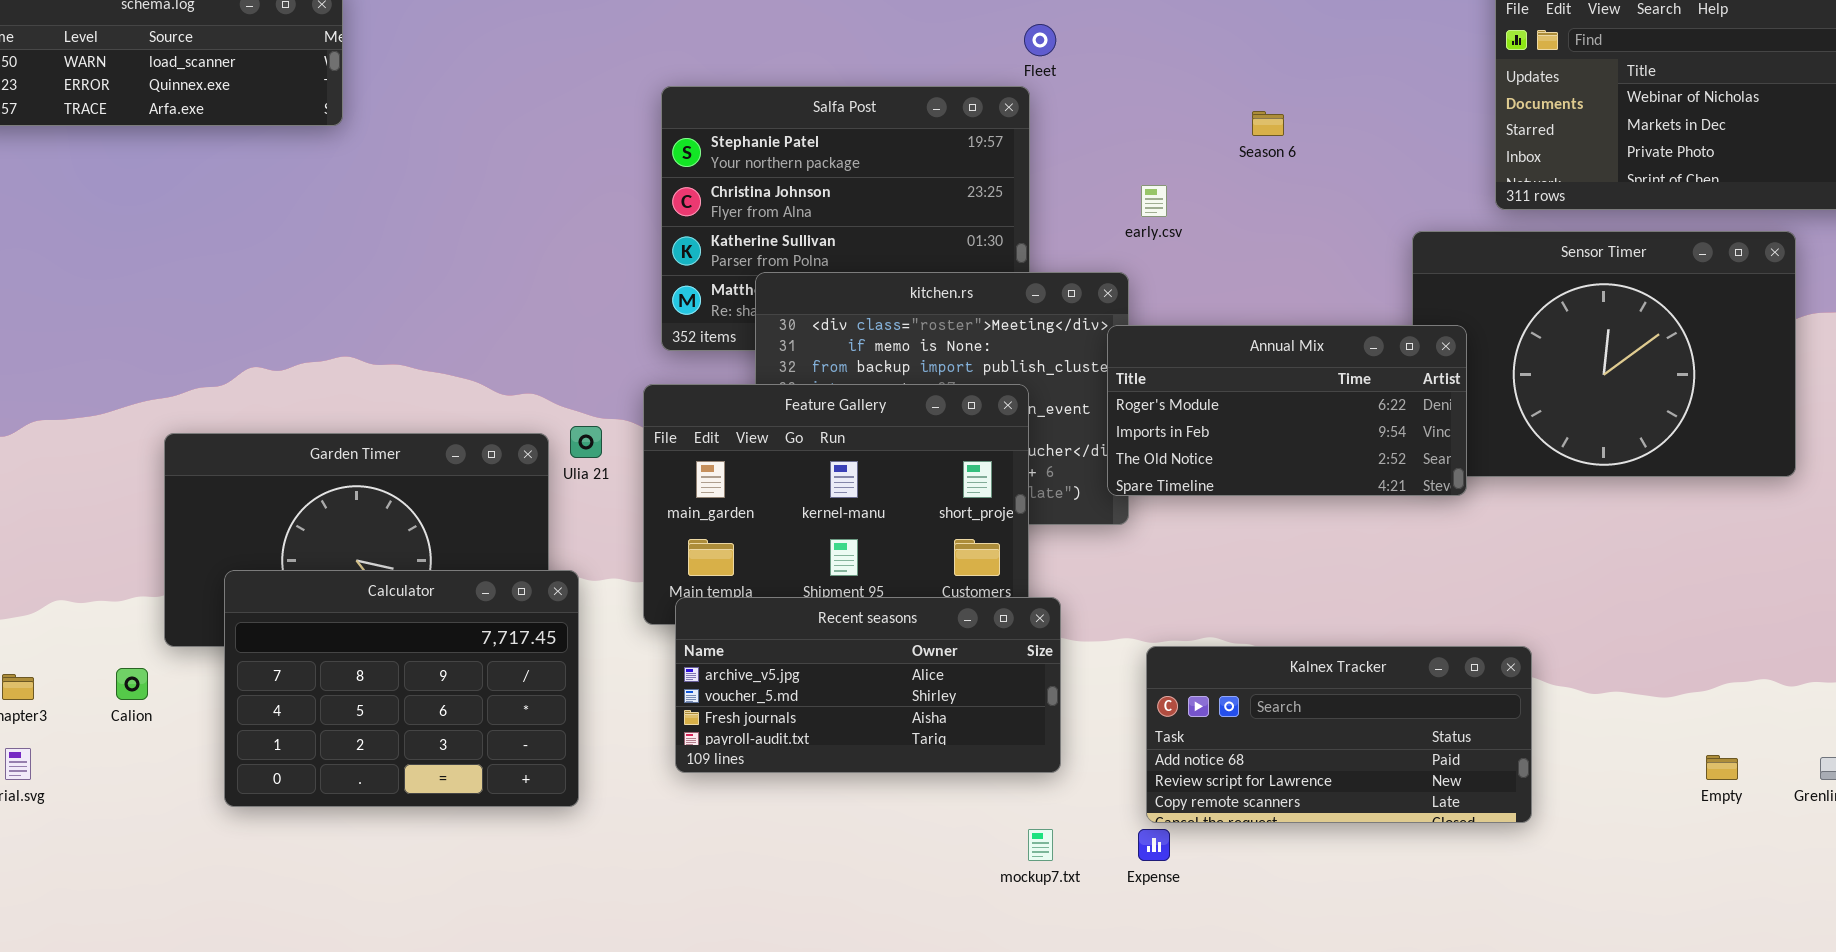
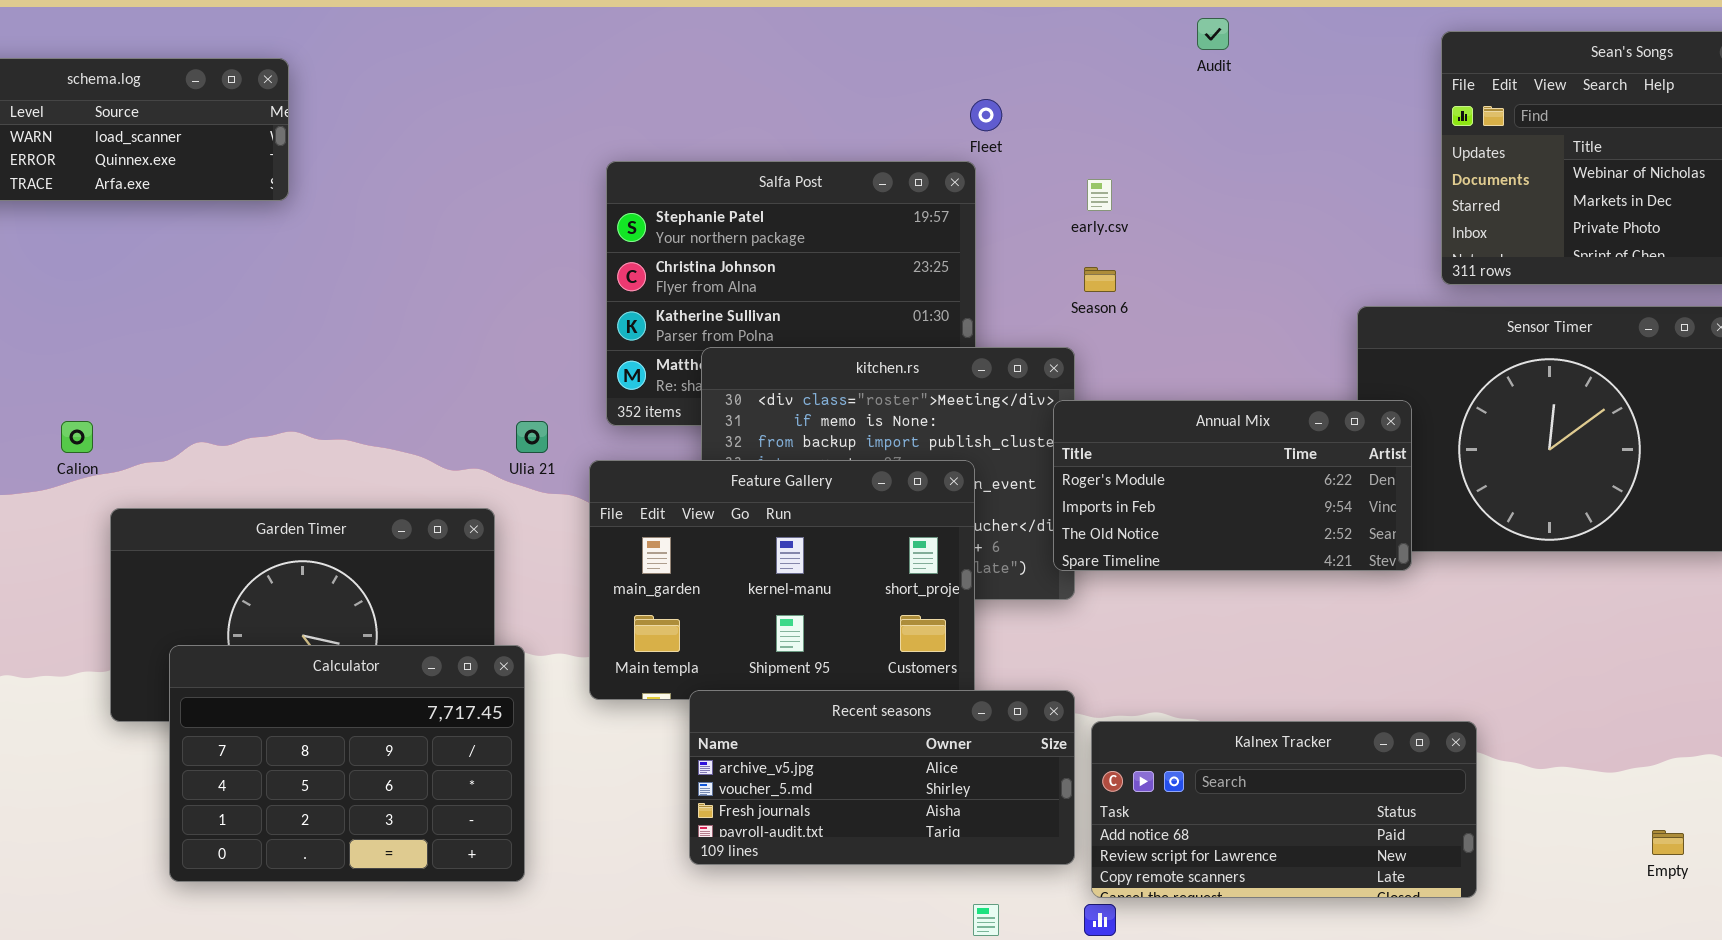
Season 6: [1252,111,1284,136] -> [1084,267,1116,292], moved
early.csv: [1141,185,1167,217] -> [1087,179,1112,211], moved
Ulia 21: [570,426,602,458] -> [516,421,548,453], moved
Recent seasons: [675,597,1061,773] -> [689,690,1075,865], moved
Calion: [116,668,148,700] -> [61,421,93,453], moved

